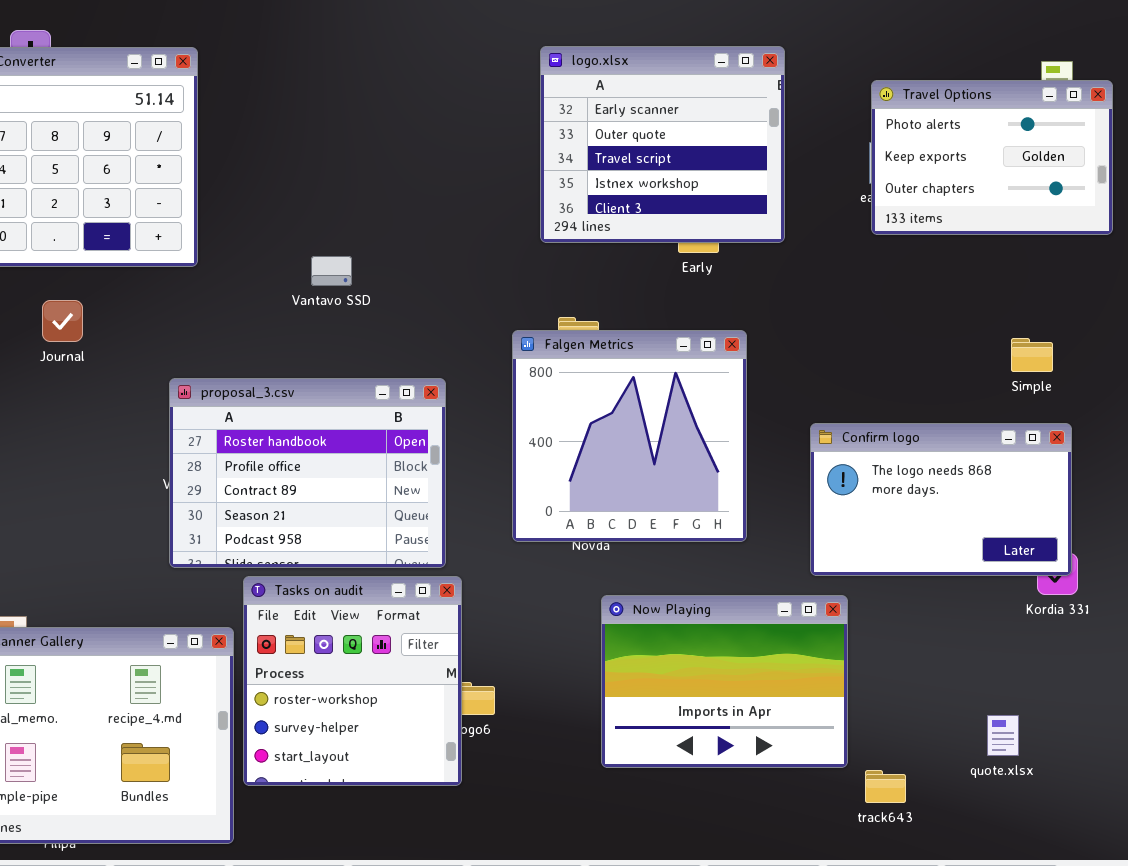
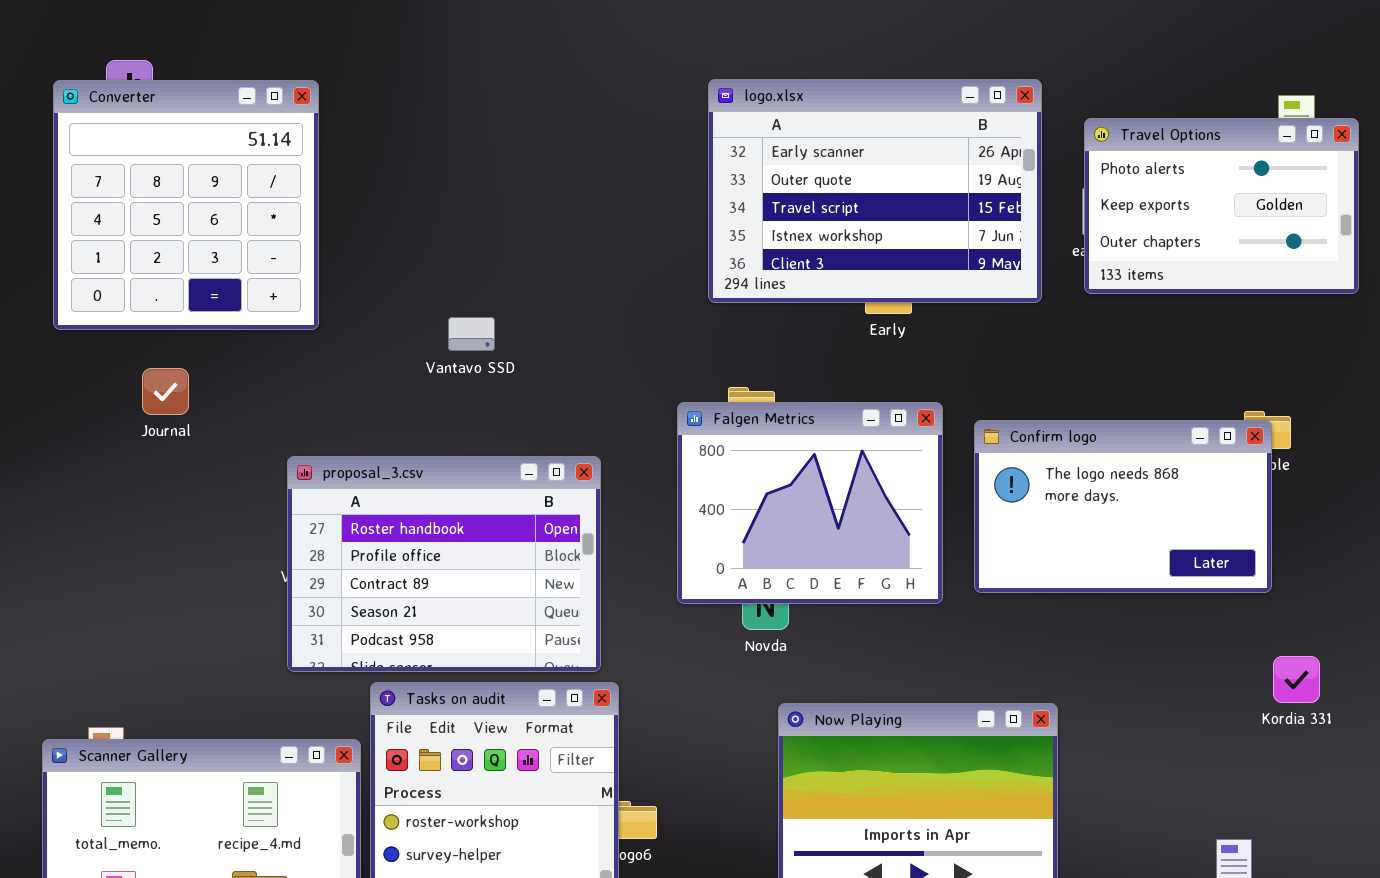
logo.xlsx: [540,46,785,243] -> [708,79,1042,303], resized
Falgen Metrics: [512,330,747,542] -> [677,402,943,604], resized
Confirm logo: [810,423,1072,576] -> [974,420,1272,593], moved

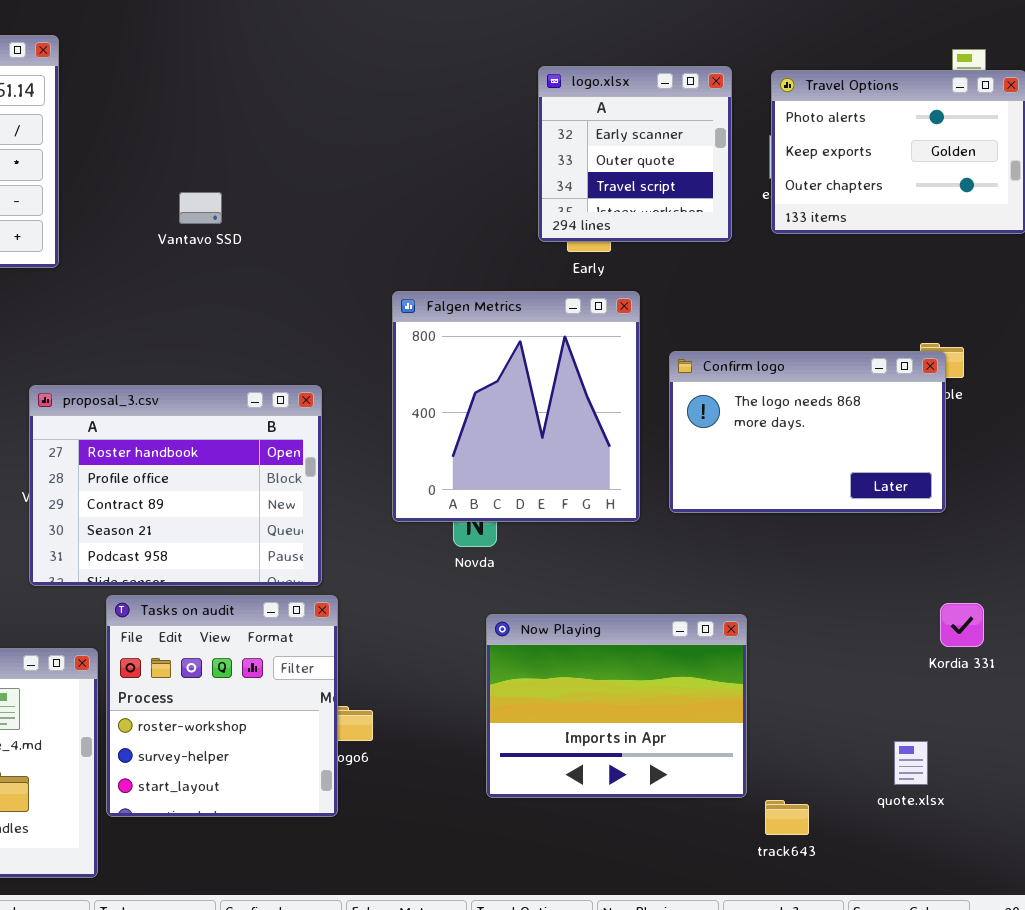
logo.xlsx: [708,79,1042,303] -> [538,66,732,242], resized
Vantavo SSD: [448,317,495,351] -> [179,192,222,224], moved
Falgen Metrics: [677,402,943,604] -> [392,291,640,522], resized
Kordia 331: [1273,656,1320,703] -> [940,603,984,647], moved

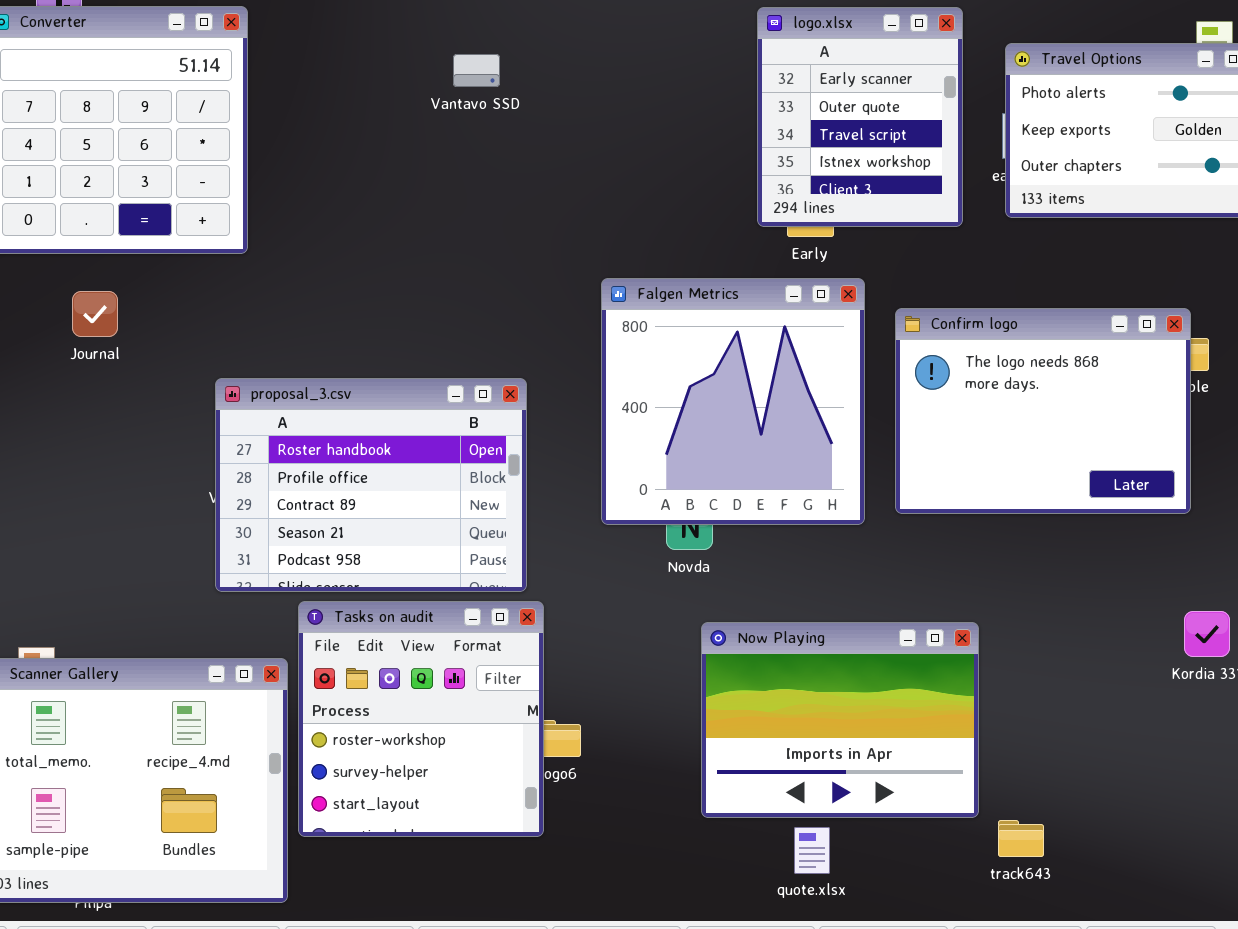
logo.xlsx: [538,66,732,242] -> [757,7,963,227], resized
Vantavo SSD: [179,192,222,224] -> [453,54,500,87], moved
Confirm logo: [669,351,946,513] -> [895,308,1191,514], resized
quote.xlsx: [894,741,928,785] -> [794,827,830,874], moved

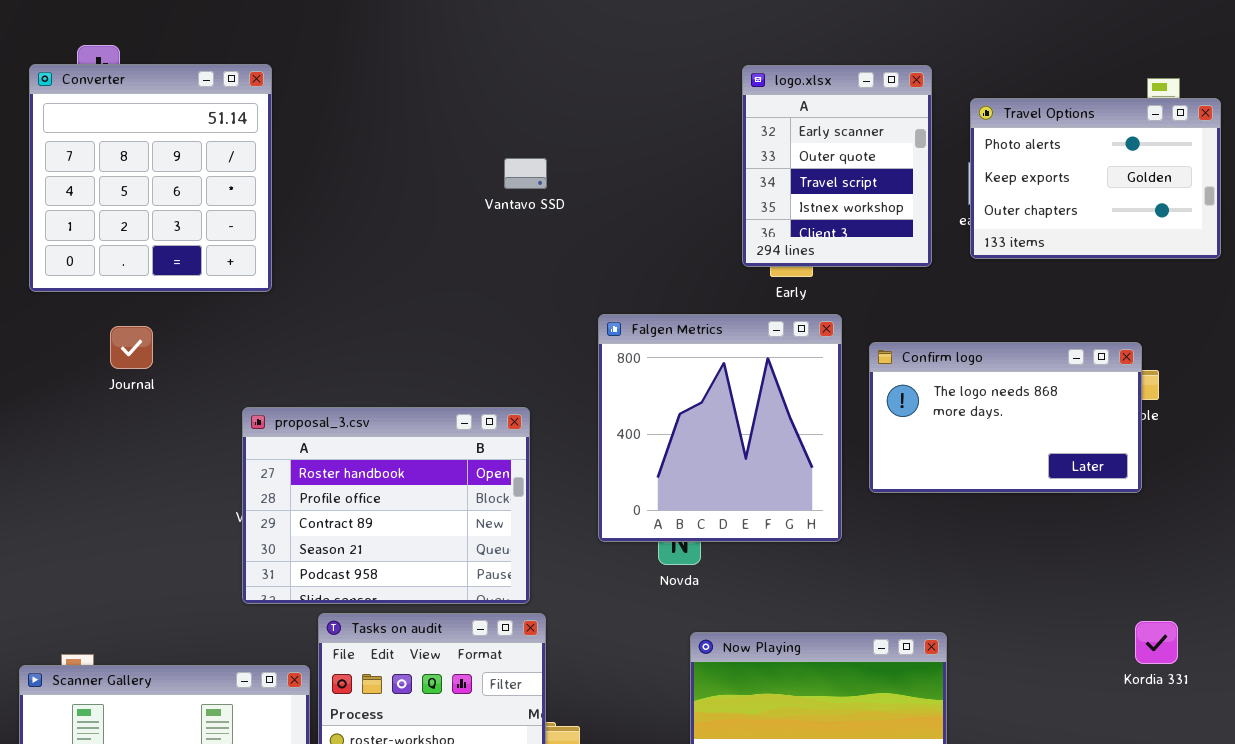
Vantavo SSD: [453,54,500,87] -> [504,158,547,189], moved
Confirm logo: [895,308,1191,514] -> [869,342,1142,493], resized

